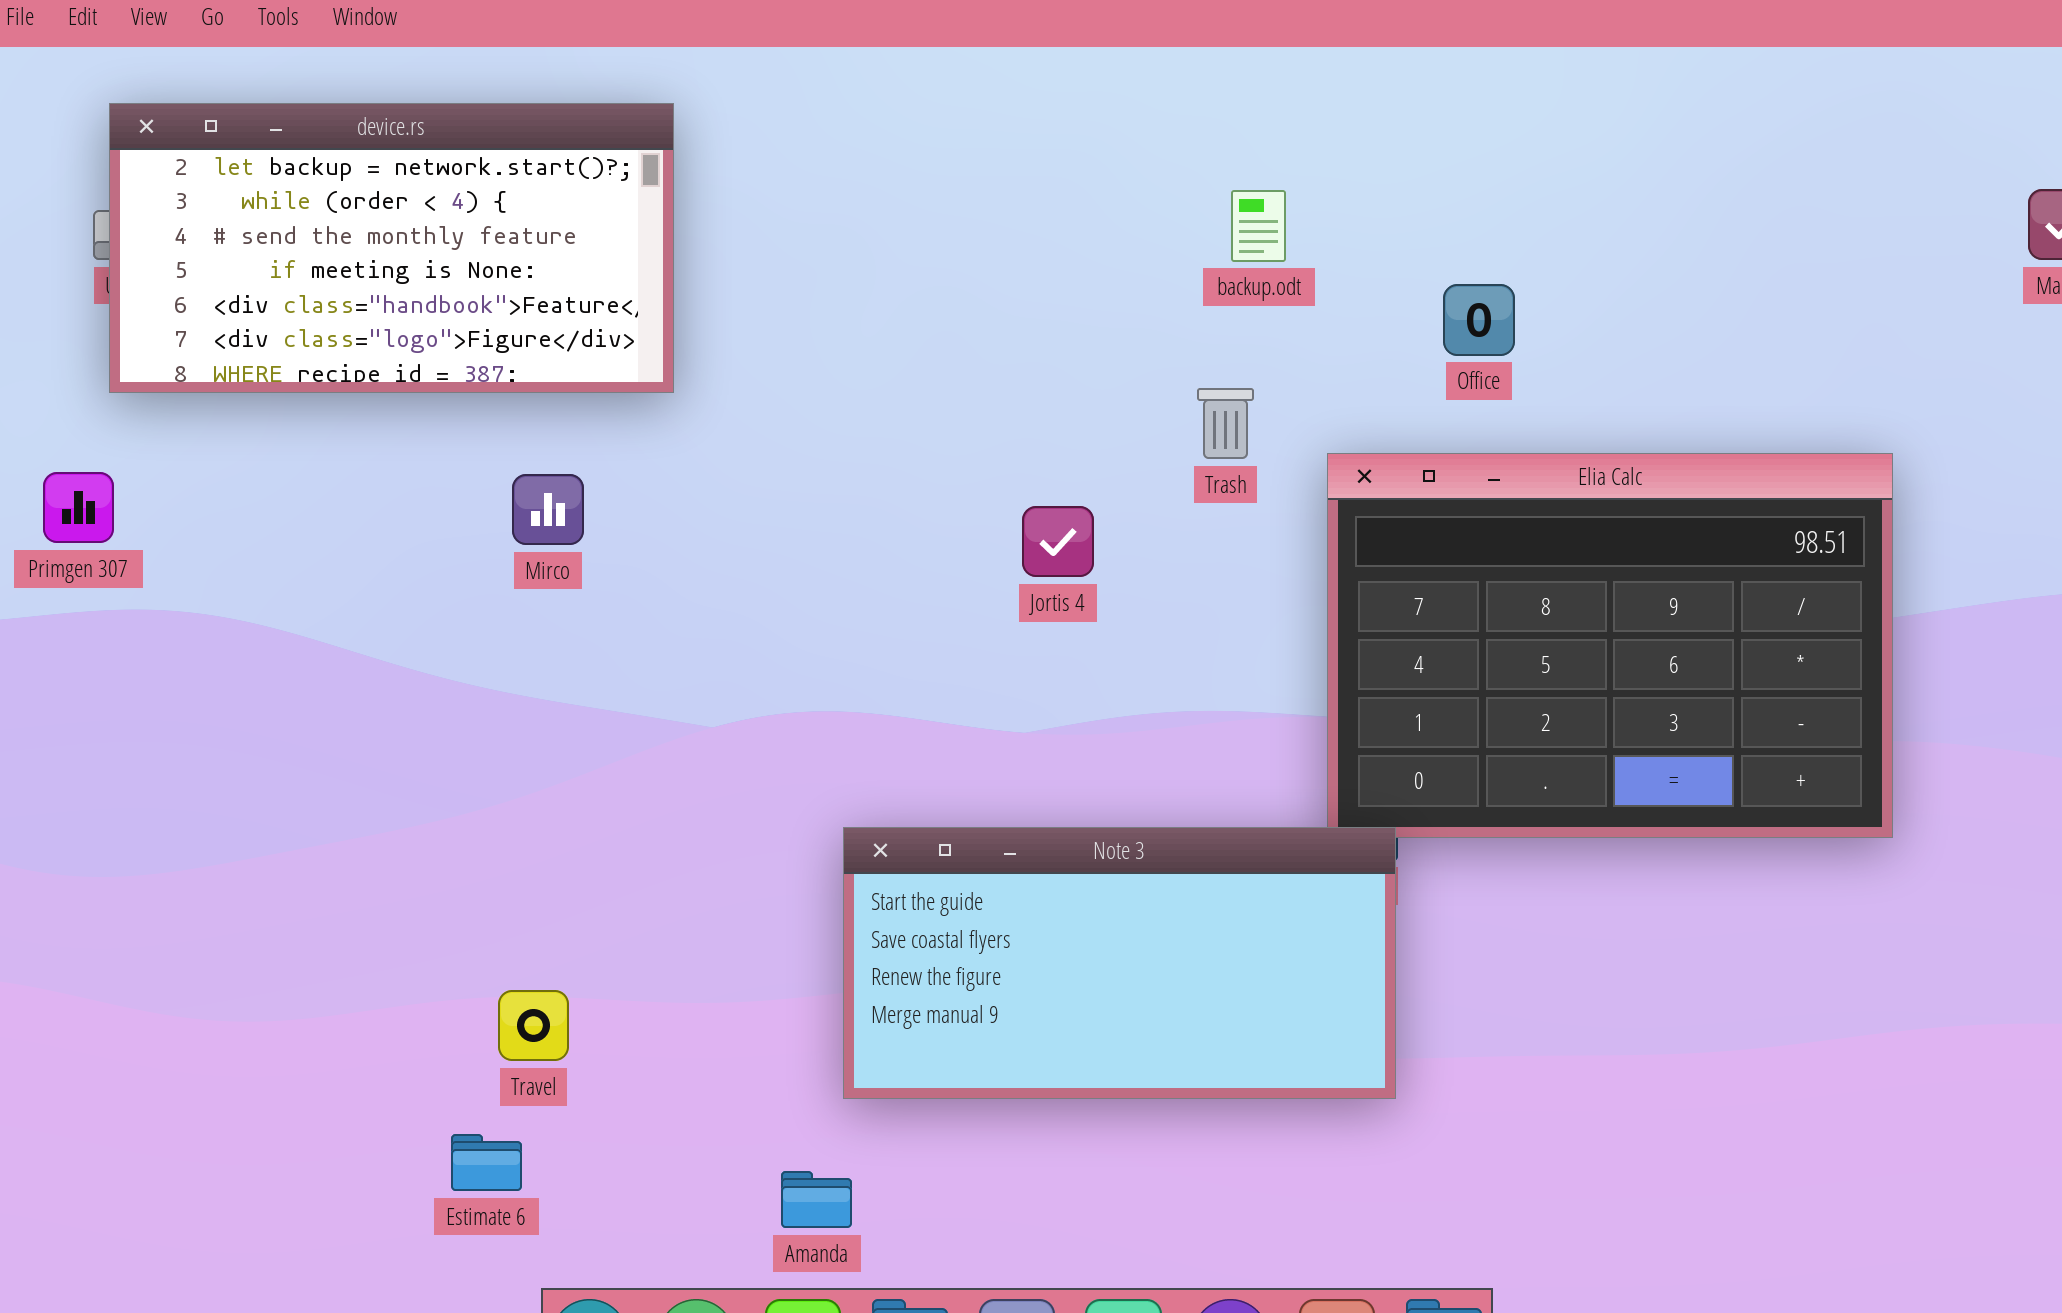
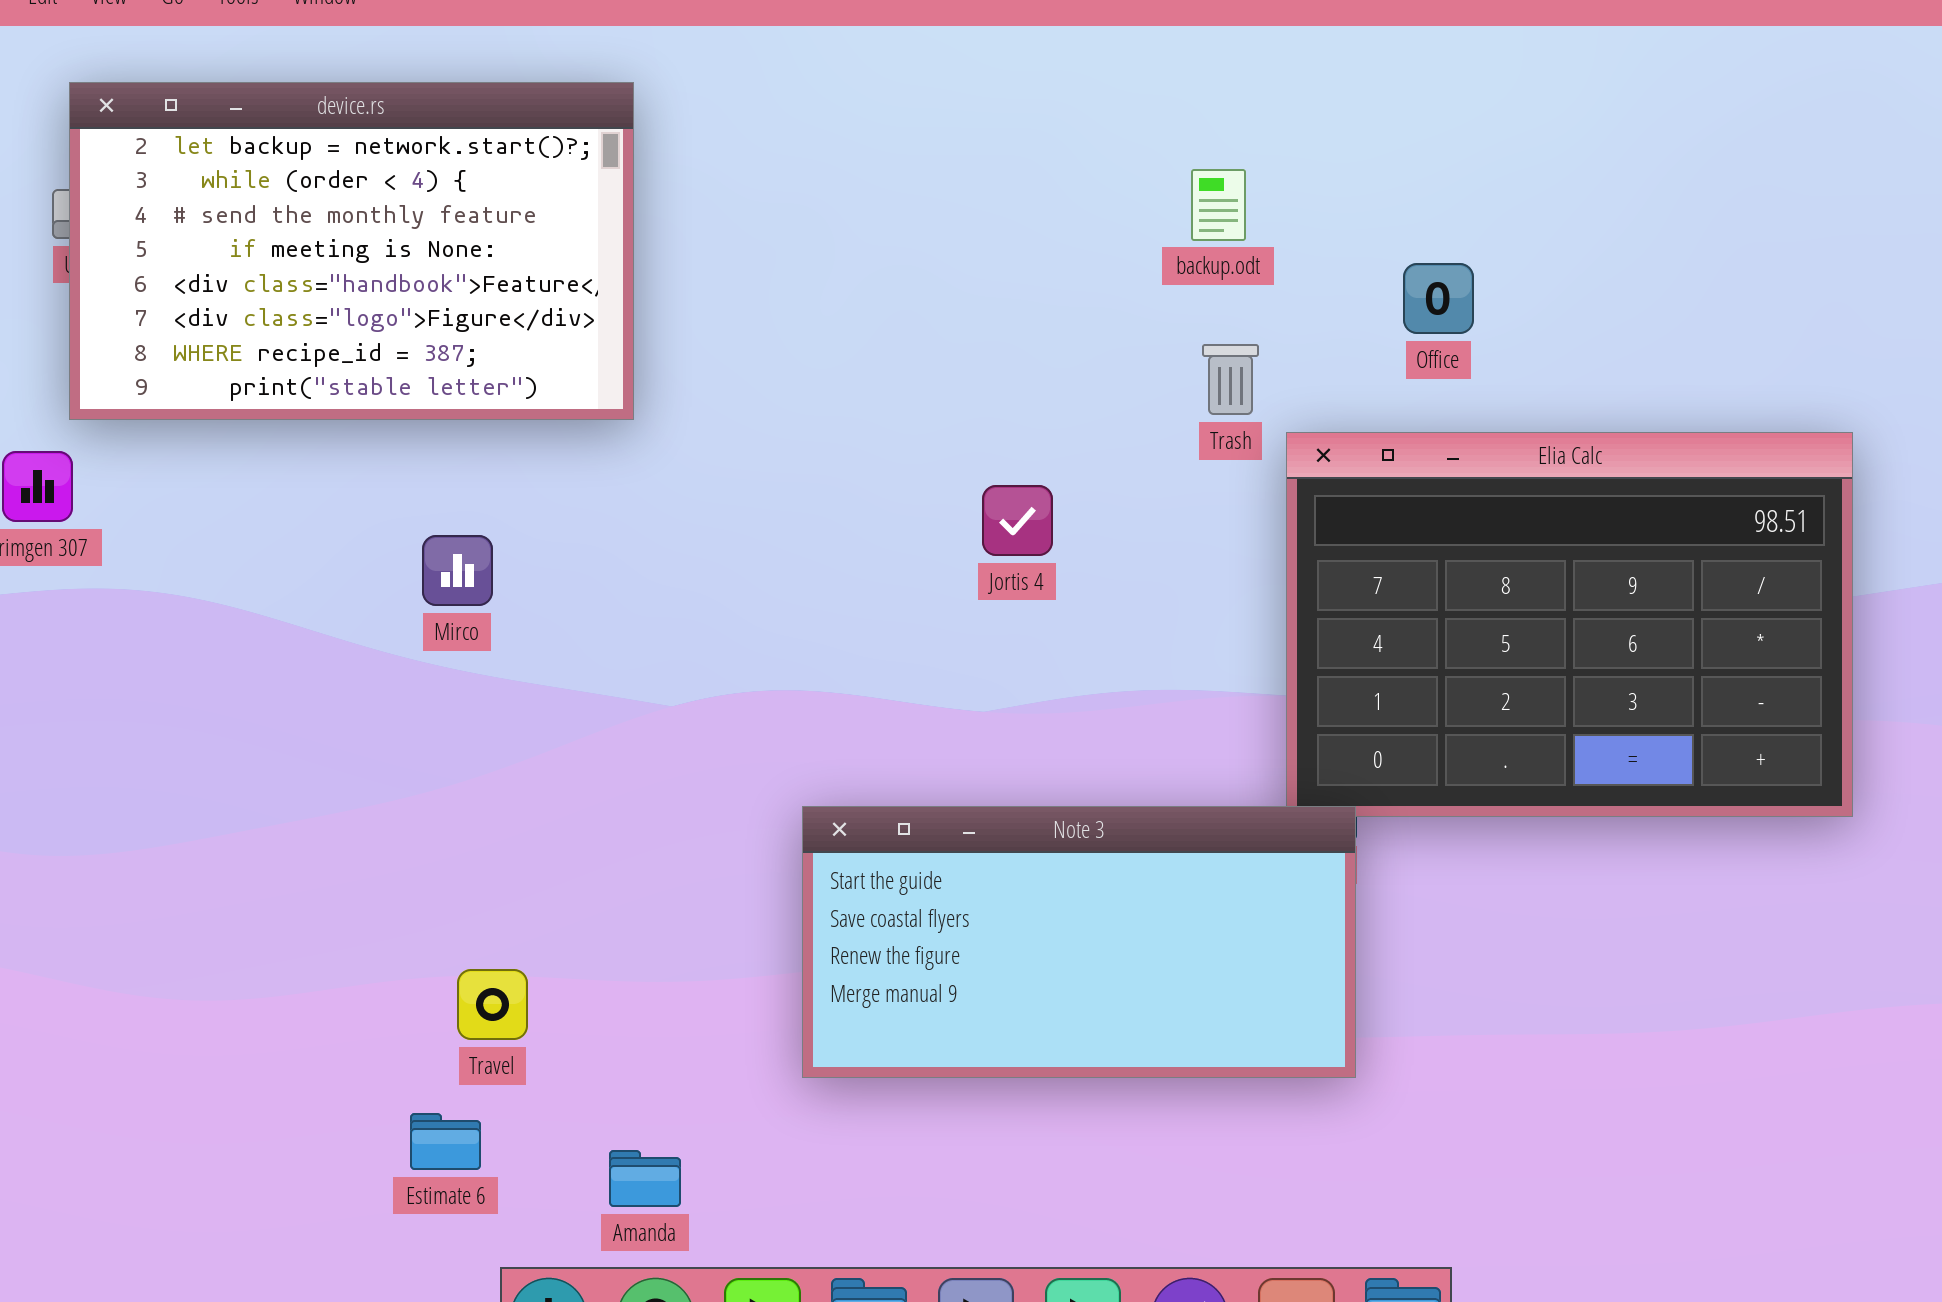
device.rs: [109,103,674,393] -> [69,82,634,420], resized
Trash: [1197,388,1254,459] -> [1202,344,1259,415], moved
Mirco: [512,474,584,545] -> [422,535,493,606], moved
Amanda: [781,1171,852,1228] -> [609,1150,681,1207], moved

